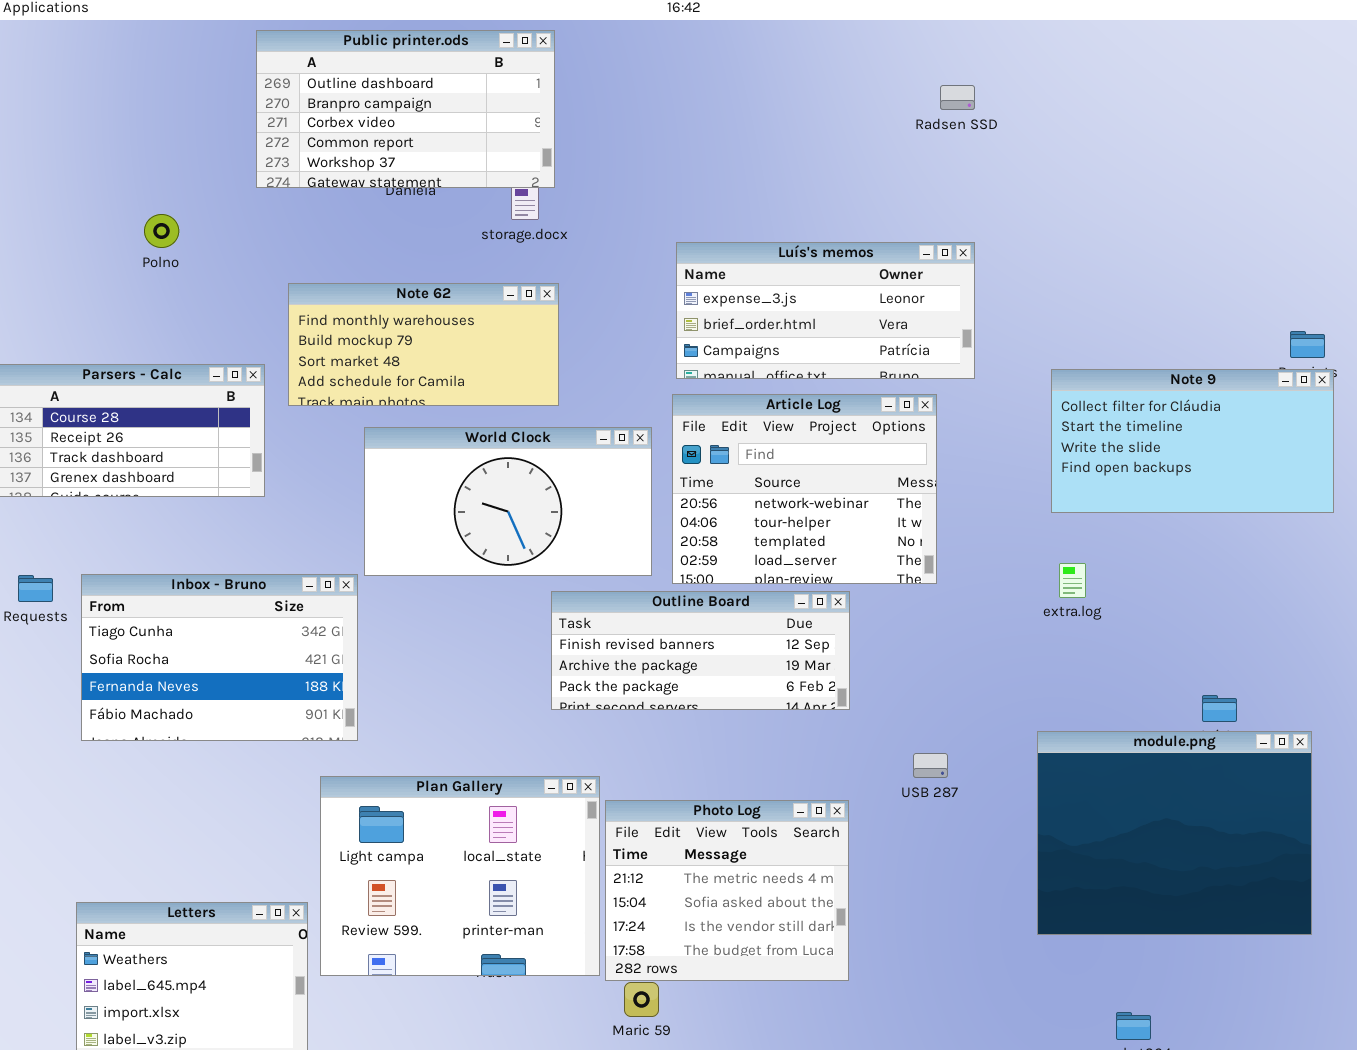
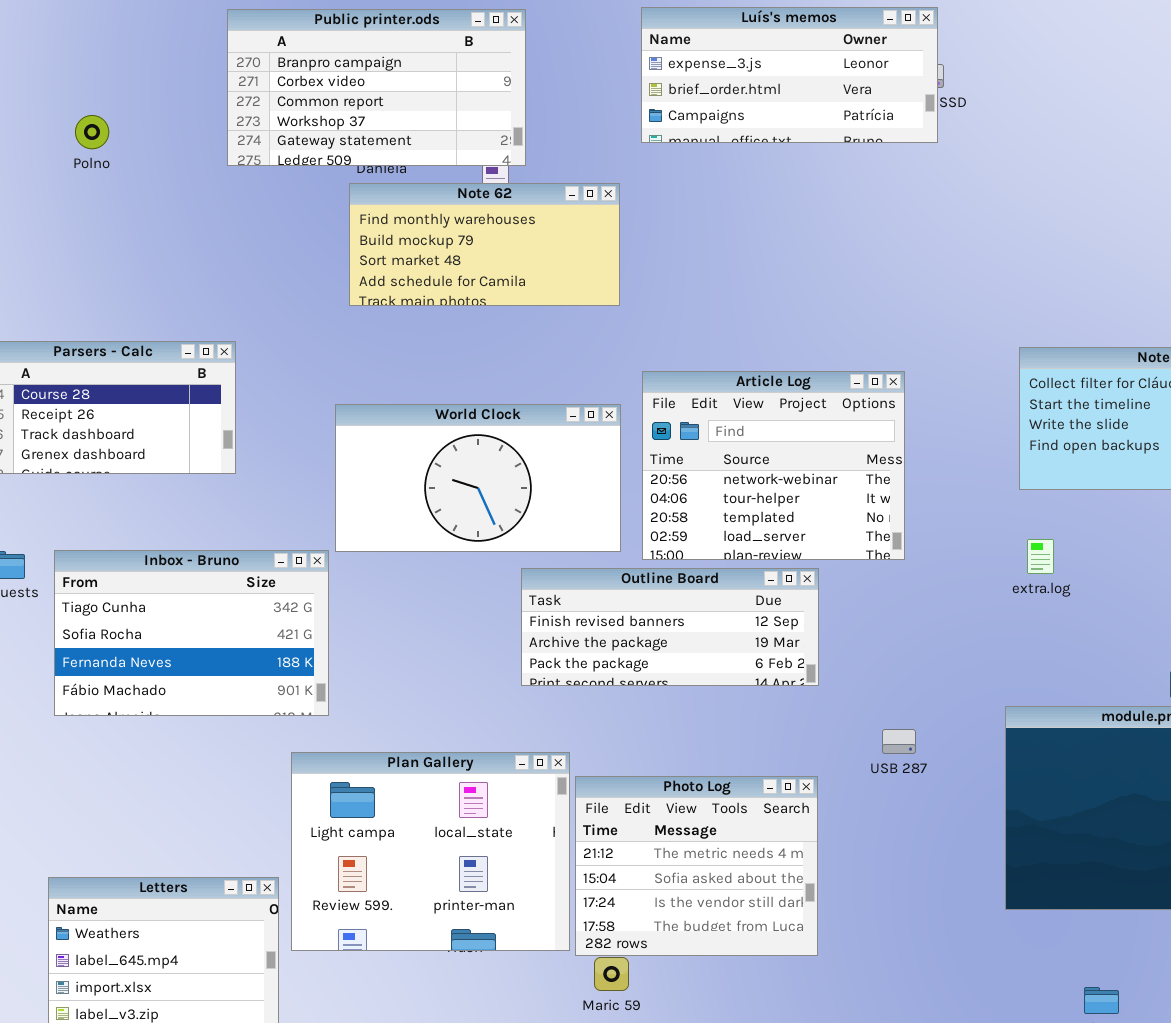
Public printer.ods: [256,30,555,188] -> [227,9,526,166], scrolled down 1 row
Polno: [144,214,179,248] -> [75,115,109,149], moved
Luís's memos: [676,242,975,379] -> [641,7,938,143], moved
Note 62: [288,283,559,406] -> [349,183,620,306], moved

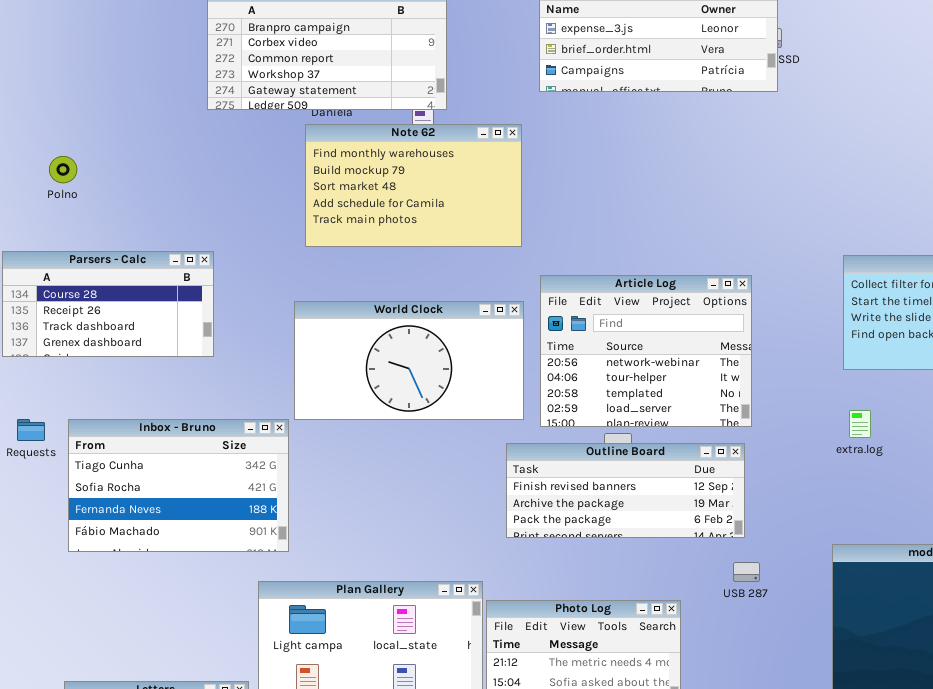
Polno: [75,115,109,149] -> [49,156,77,183], moved
Note 62: [349,183,620,306] -> [305,124,522,247], resized
Outline Board: [521,568,819,686] -> [506,443,745,538], moved

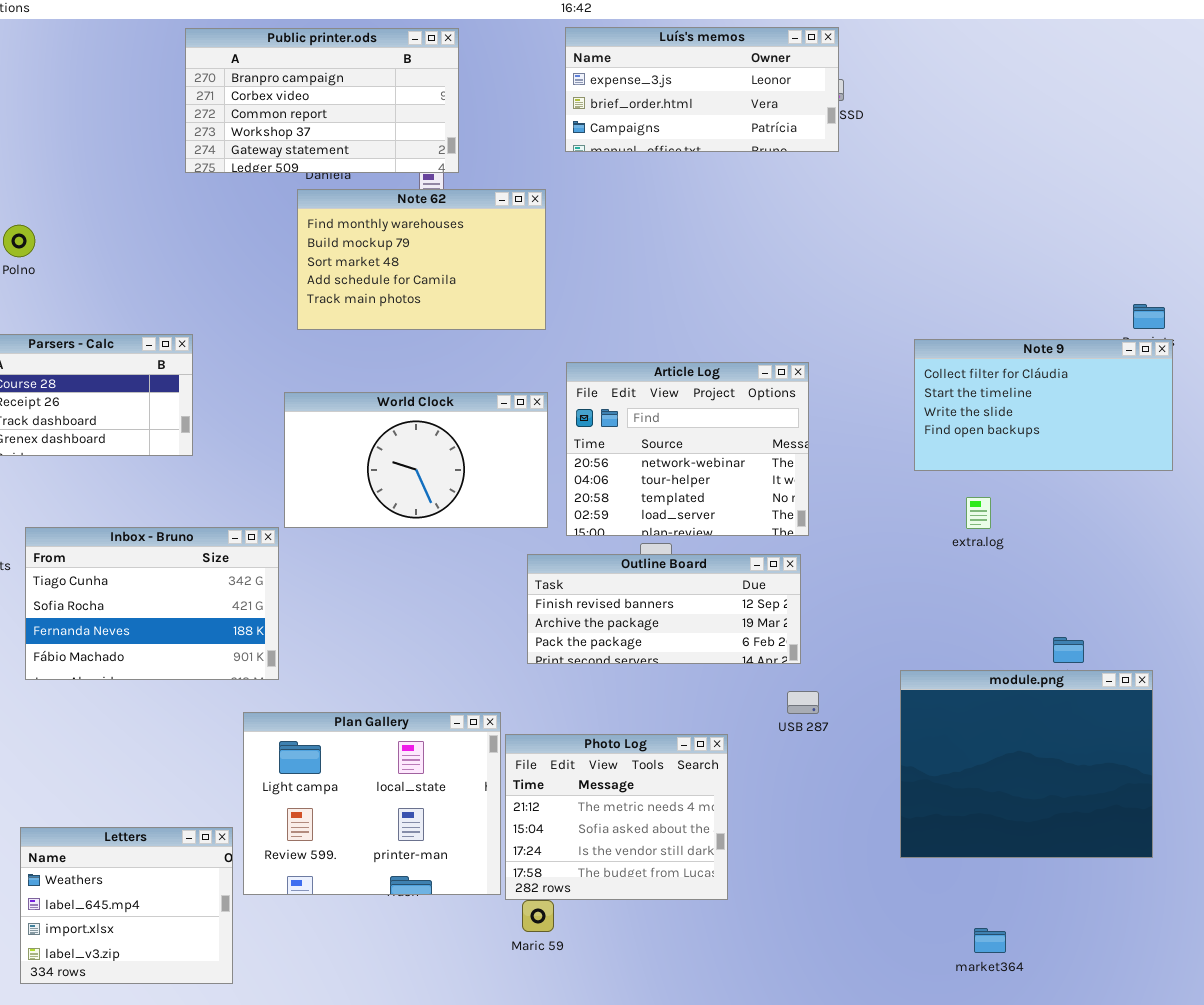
extra.log: [849,410,871,438] -> [966,497,991,529], moved

